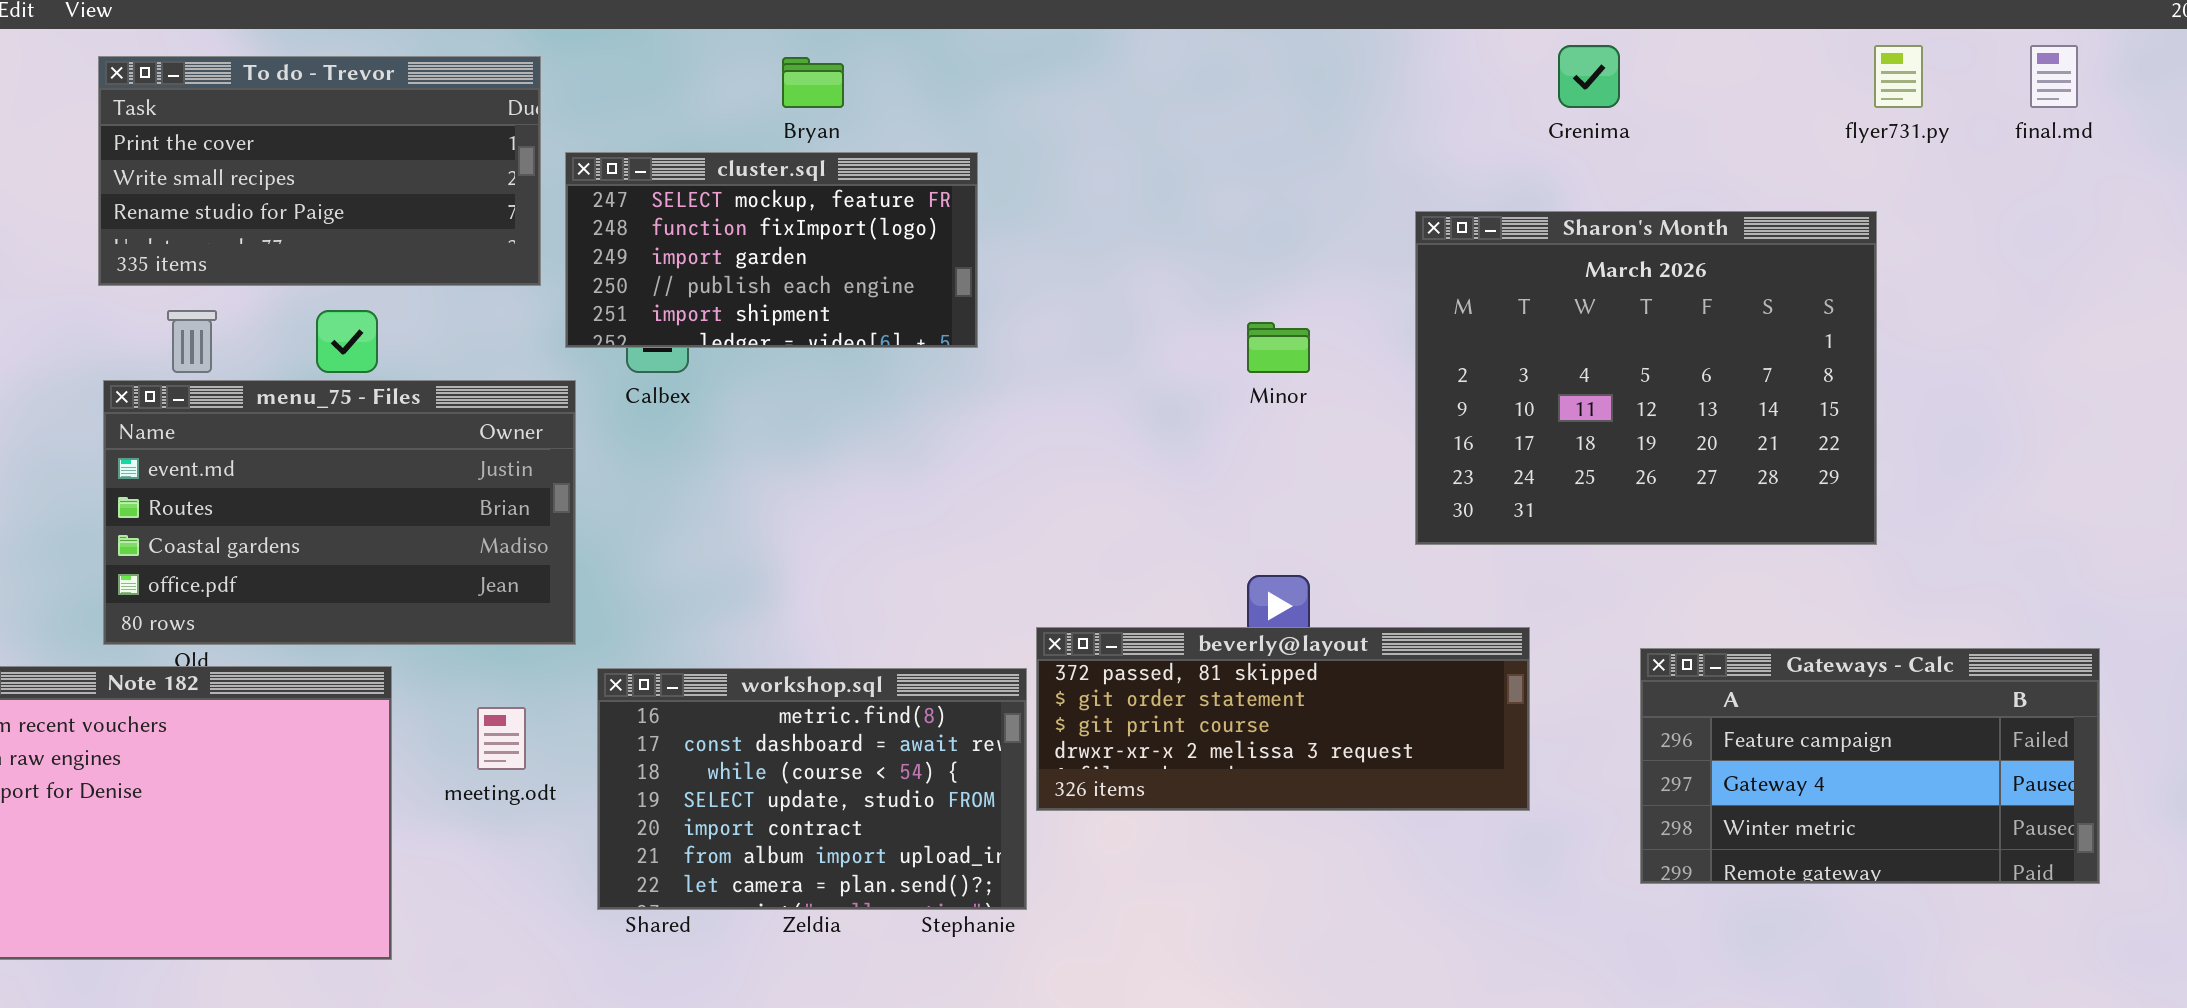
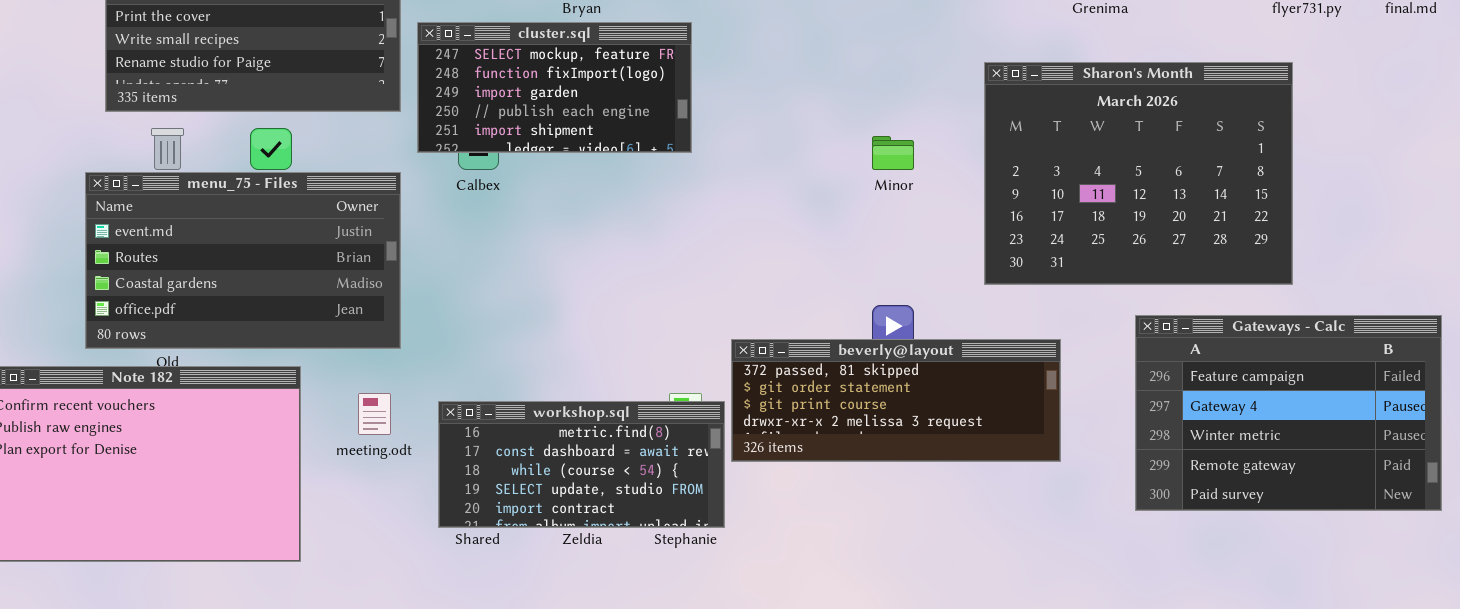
menu_75 - Files: [103,380,576,645] -> [85,172,401,349], moved
Gateways - Calc: [1640,648,2100,884] -> [1135,315,1442,511], resized
workshop.sql: [597,668,1027,910] -> [438,401,725,528], resized

